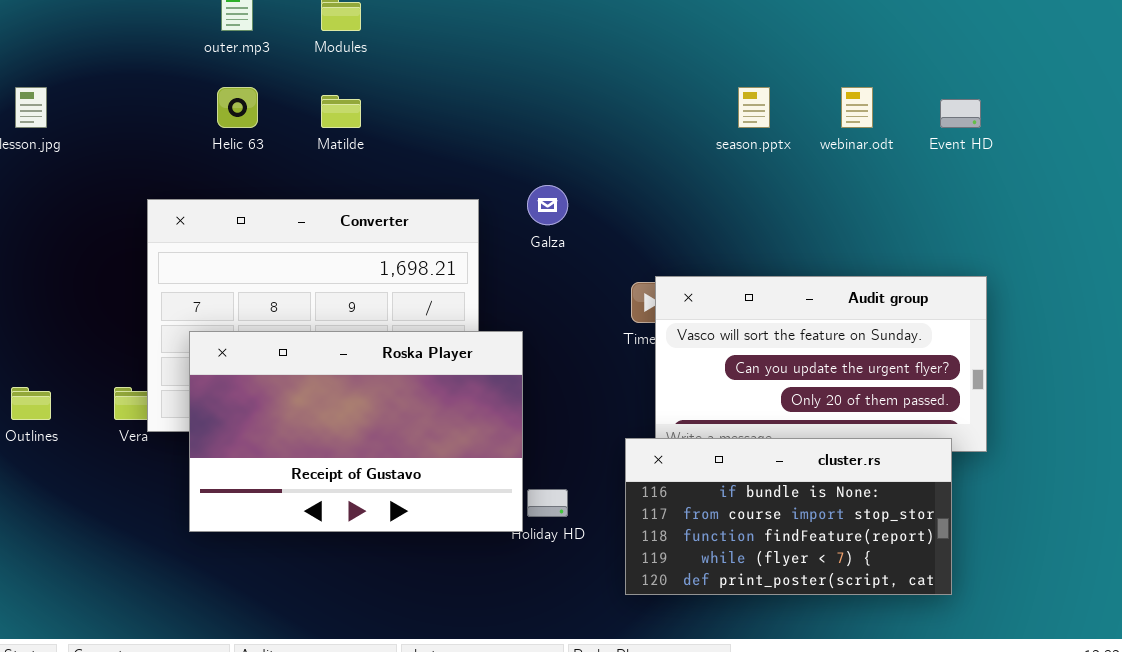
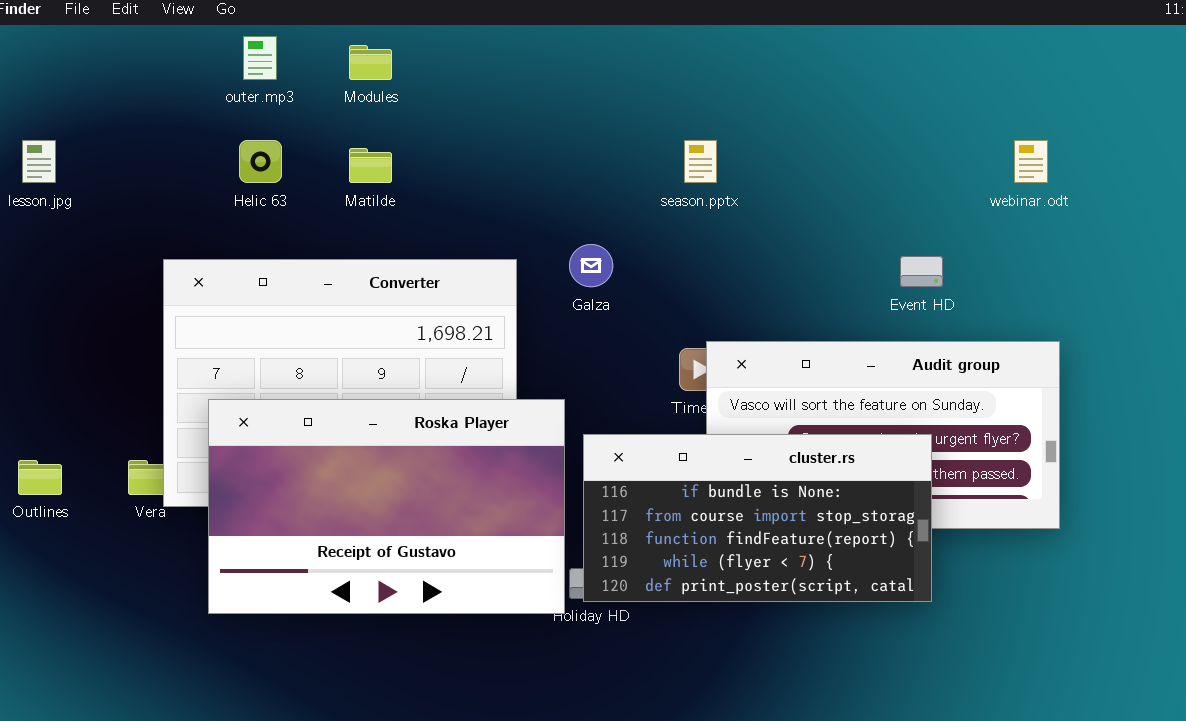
season.pptx: [738,87,770,128] -> [684,140,717,183], moved
webinar.odt: [841,87,873,128] -> [1014,140,1048,183], moved
Event HD: [940,99,981,128] -> [900,256,943,287], moved
cluster.rs: [625,438,952,595] -> [583,434,932,602], moved

